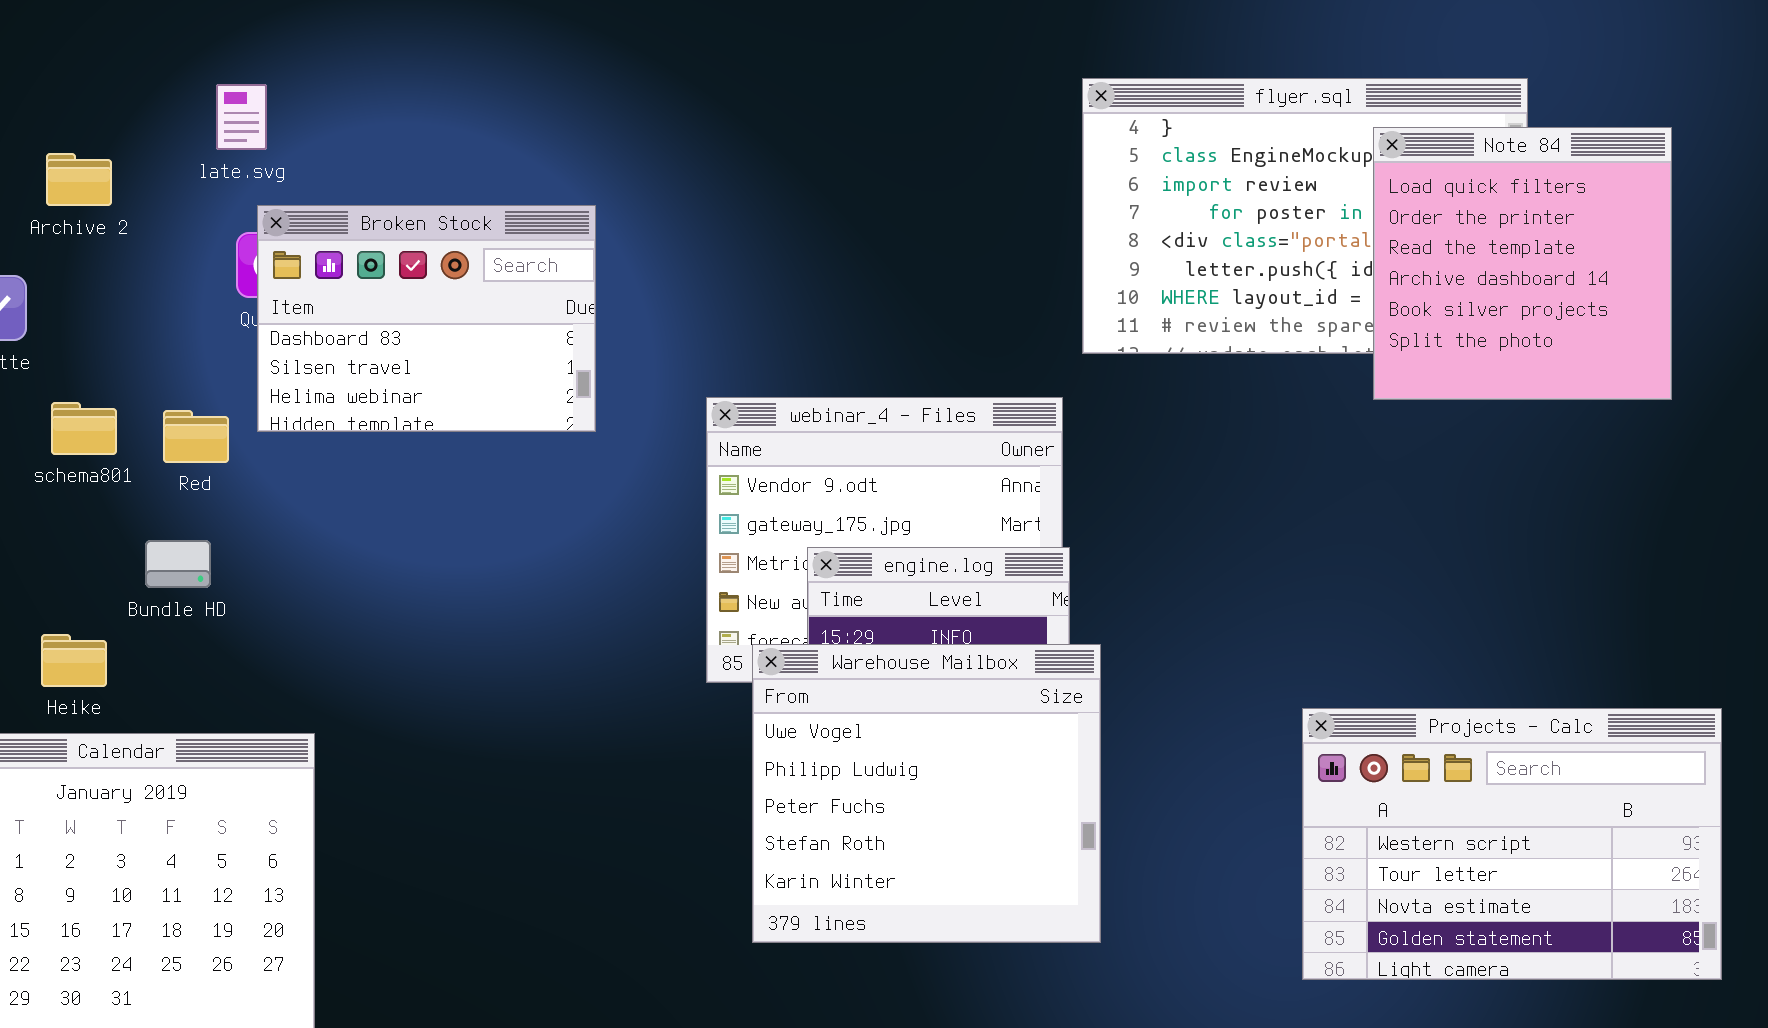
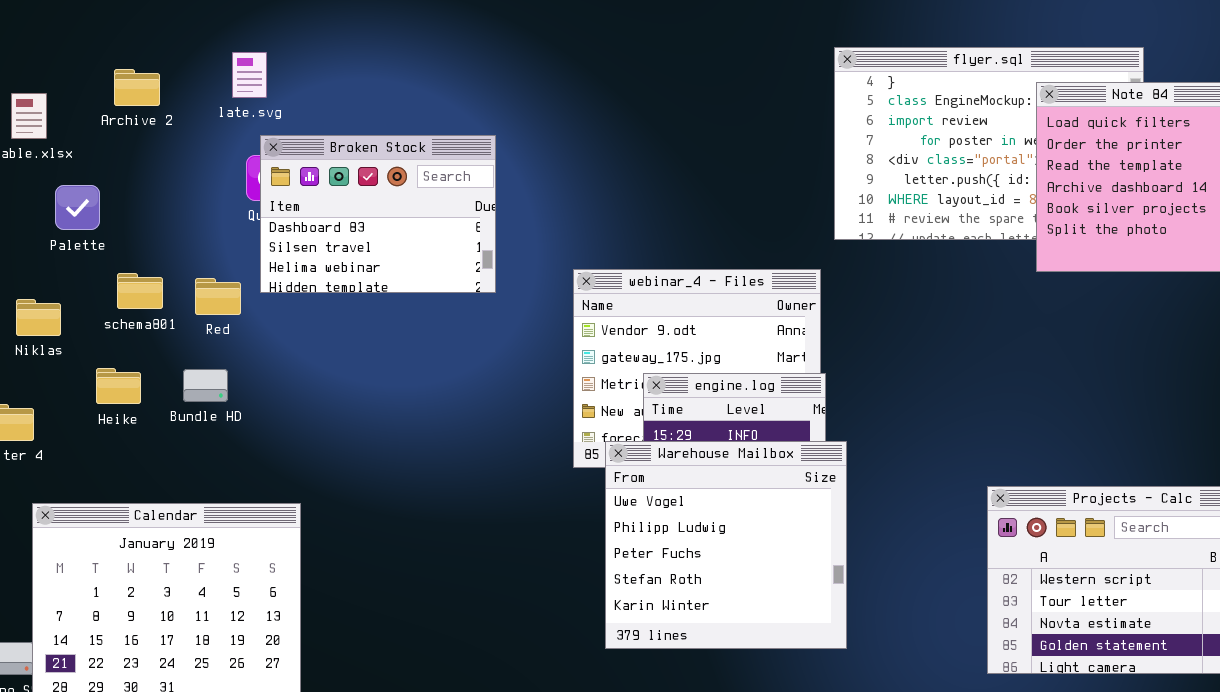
Archive 2: [46,153,112,206] -> [114,69,160,106], moved
Heike: [41,634,107,687] -> [96,368,141,404], moved

